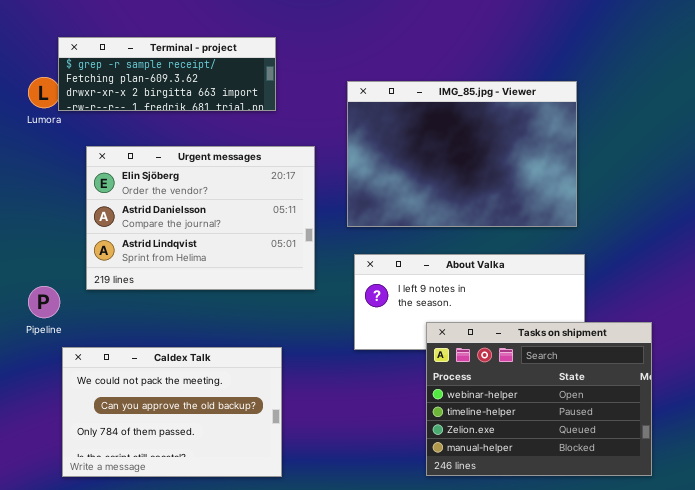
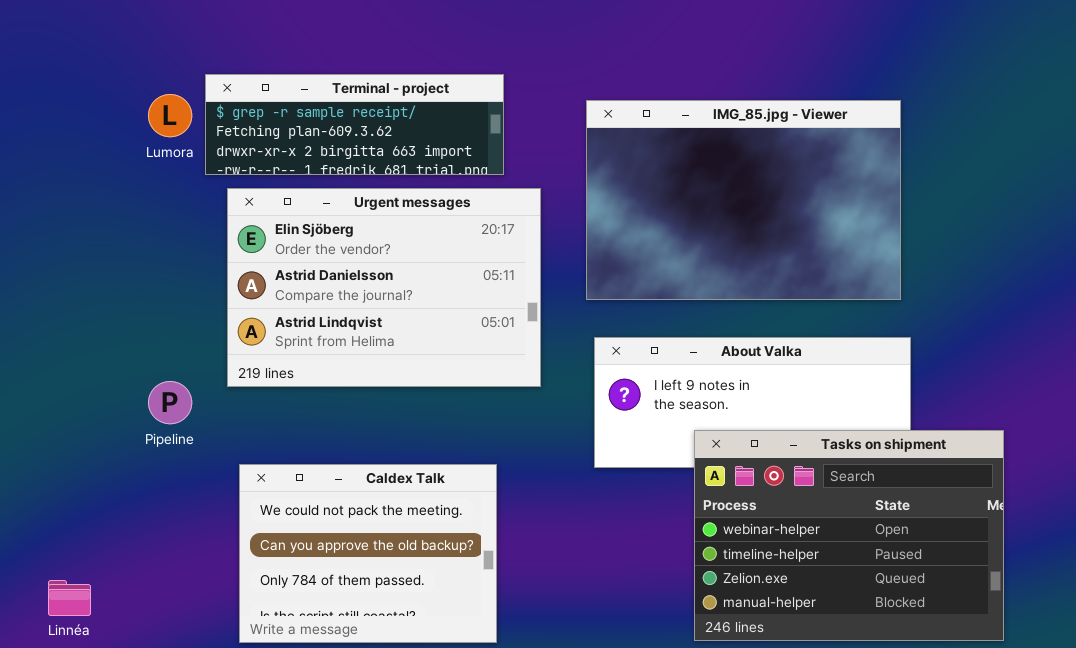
Terminal - project: [58,37,276,111] -> [205,74,504,175], moved
Caldex Talk: [62,347,282,477] -> [239,464,497,643], resized

